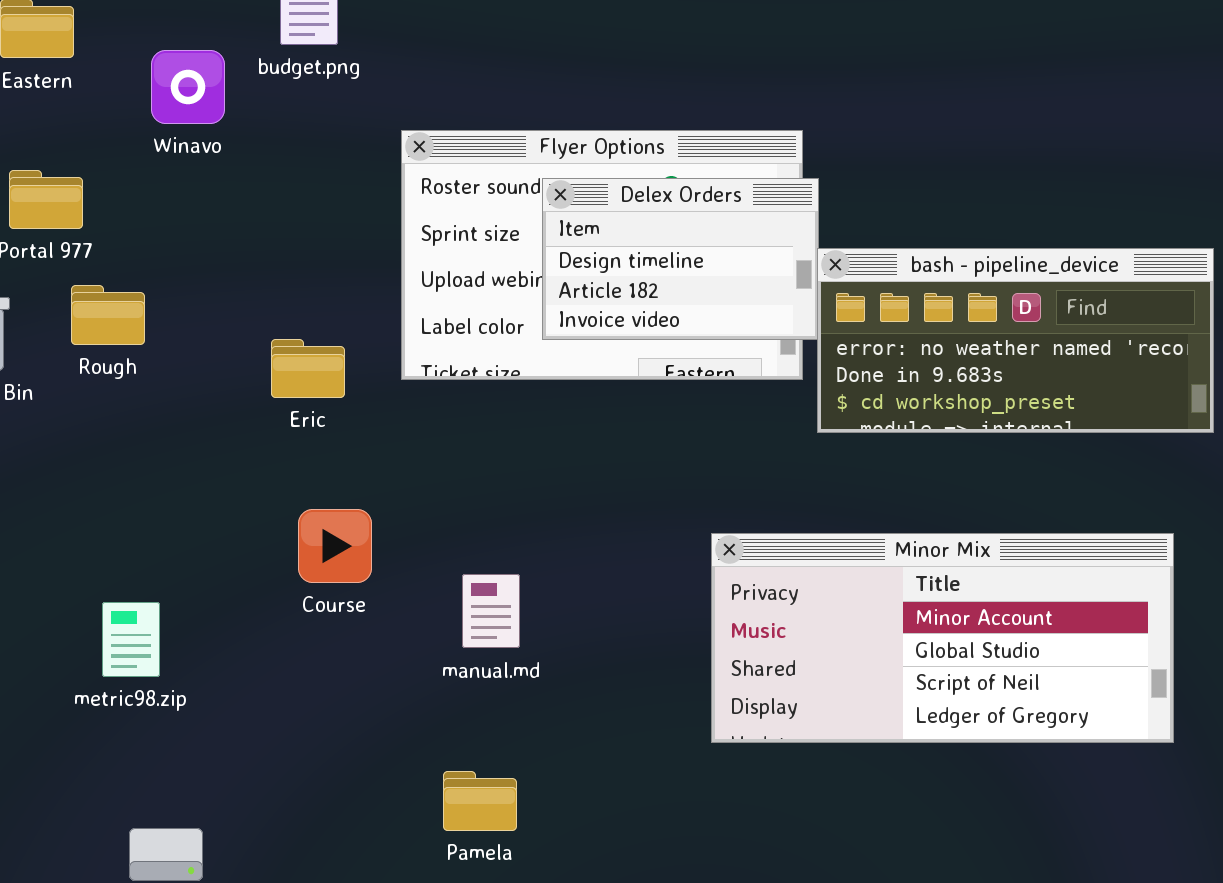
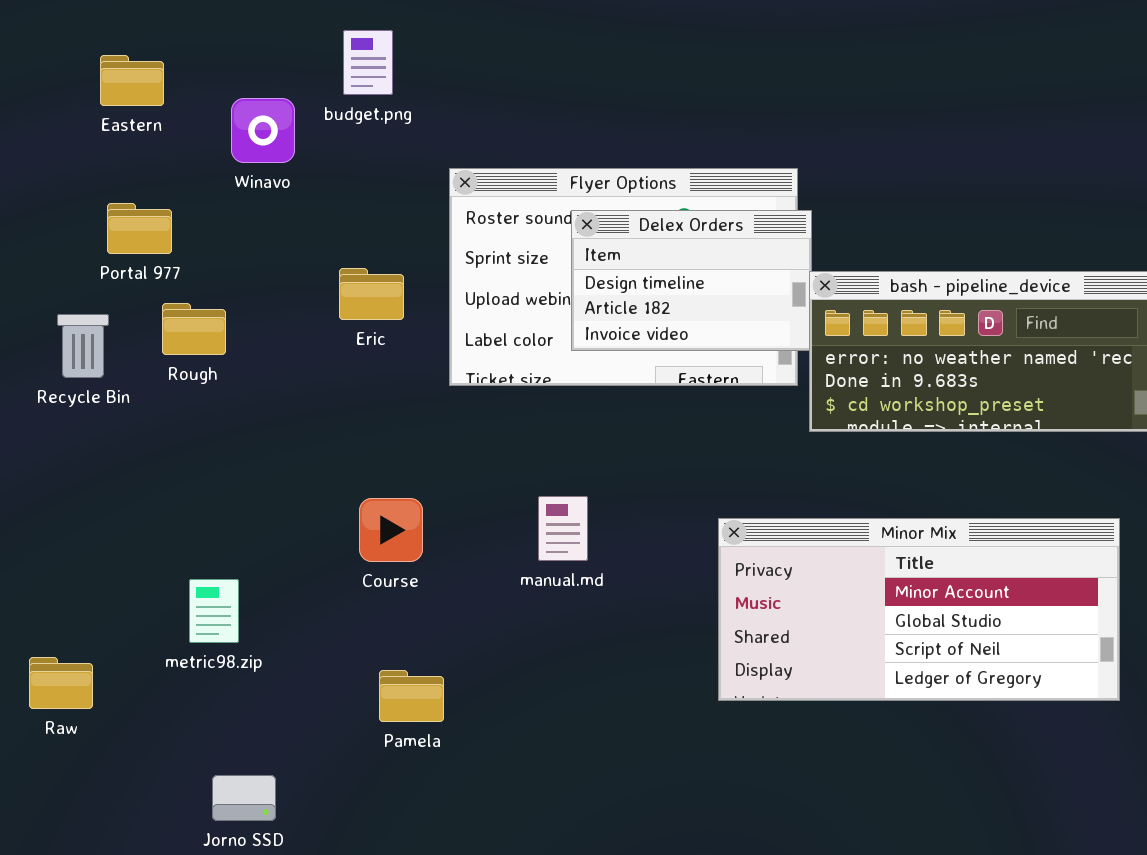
Eric: [271,339,345,398] -> [339,268,404,320], moved
manual.md: [462,574,520,648] -> [538,496,588,561], moved
Pamela: [443,771,517,831] -> [379,670,444,722], moved

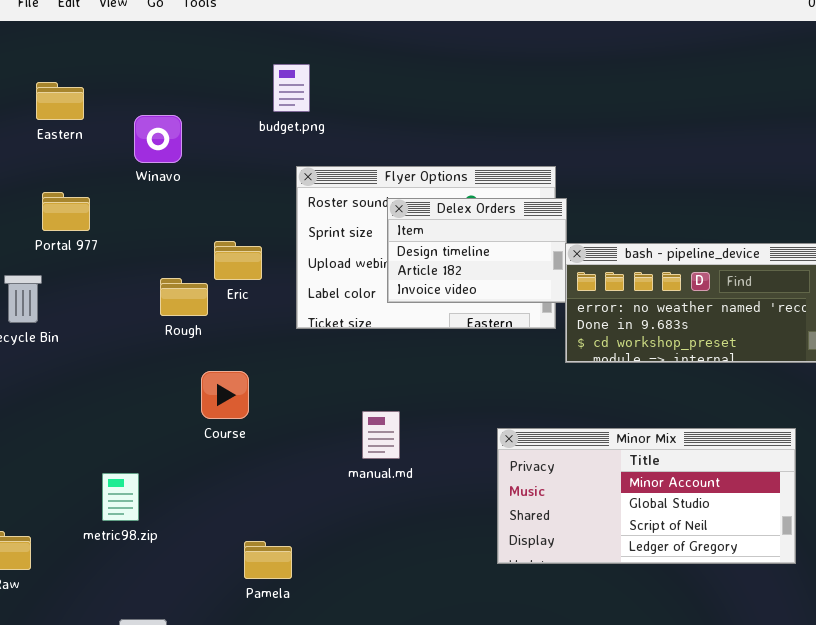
budget.png: [343,30,393,95] -> [273,64,310,112], moved
Rough: [162,303,226,355] -> [160,278,208,316], moved
Course: [359,498,423,562] -> [201,371,249,419], moved

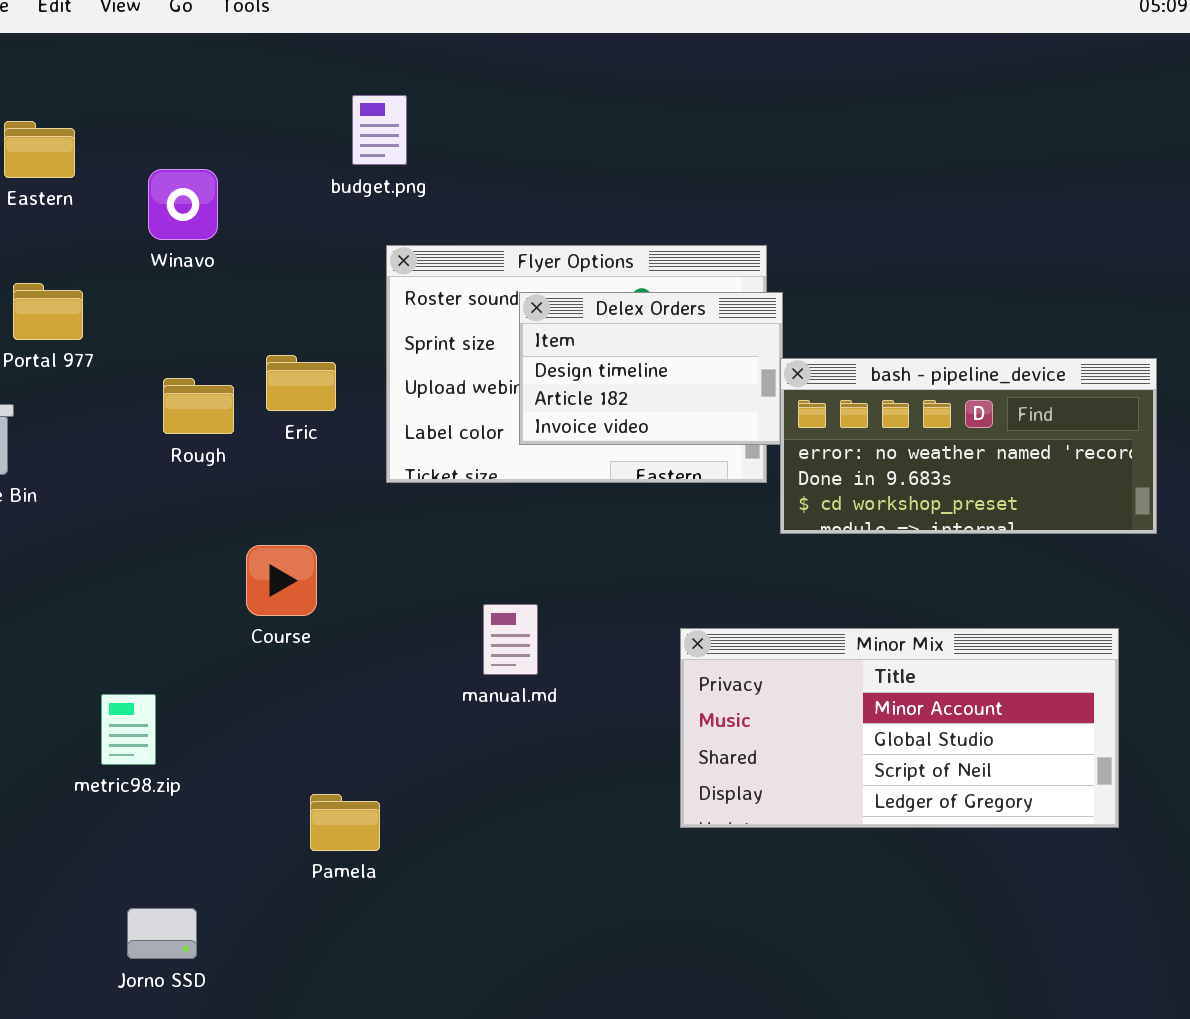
Rough: [160,278,208,316] -> [163,378,234,434], moved

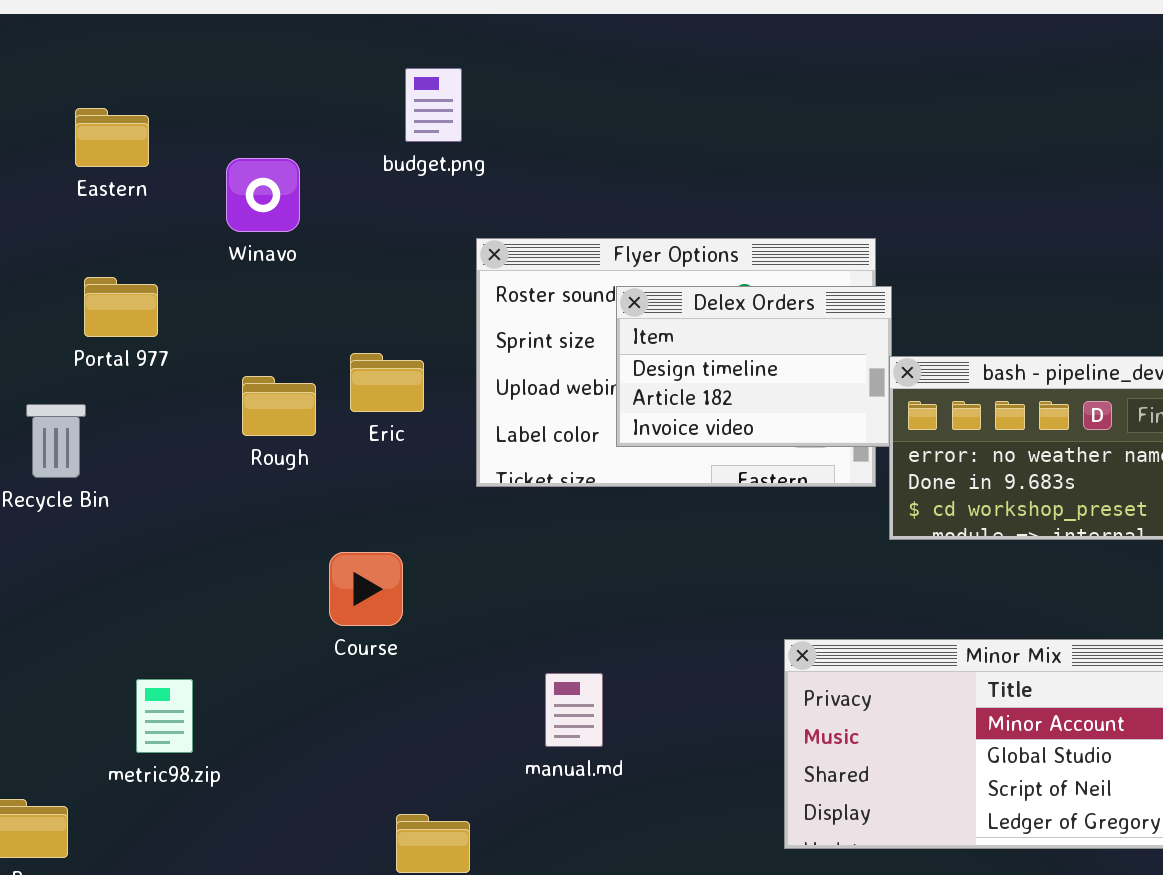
budget.png: [352,95,407,165] -> [405,68,462,142], moved
manual.md: [483,604,538,675] -> [545,673,603,747], moved
metric98.zip: [101,694,156,765] -> [136,679,193,753], moved

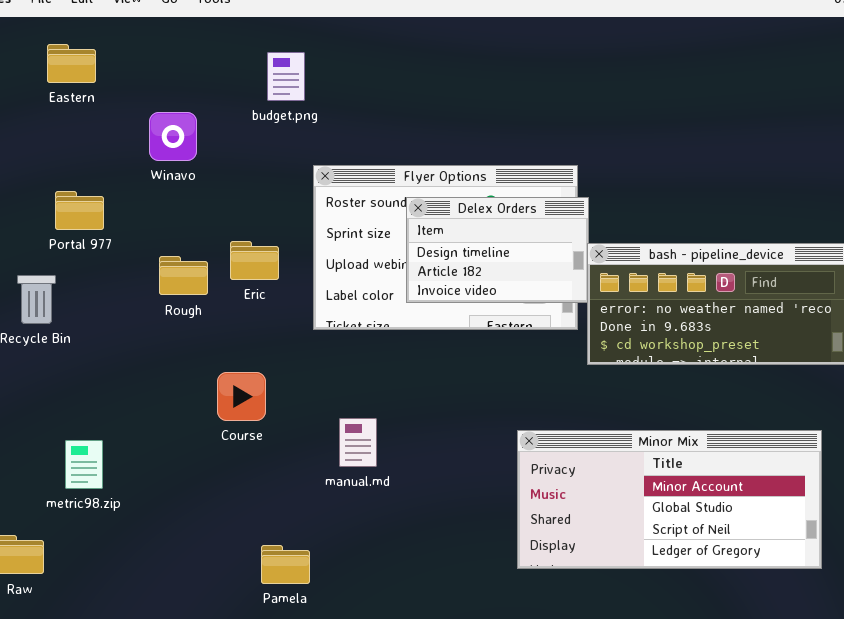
Eastern: [75,108,149,167] -> [47,44,96,83], moved
manual.md: [545,673,603,747] -> [339,418,377,467], moved
metric98.zip: [136,679,193,753] -> [65,440,103,489], moved

